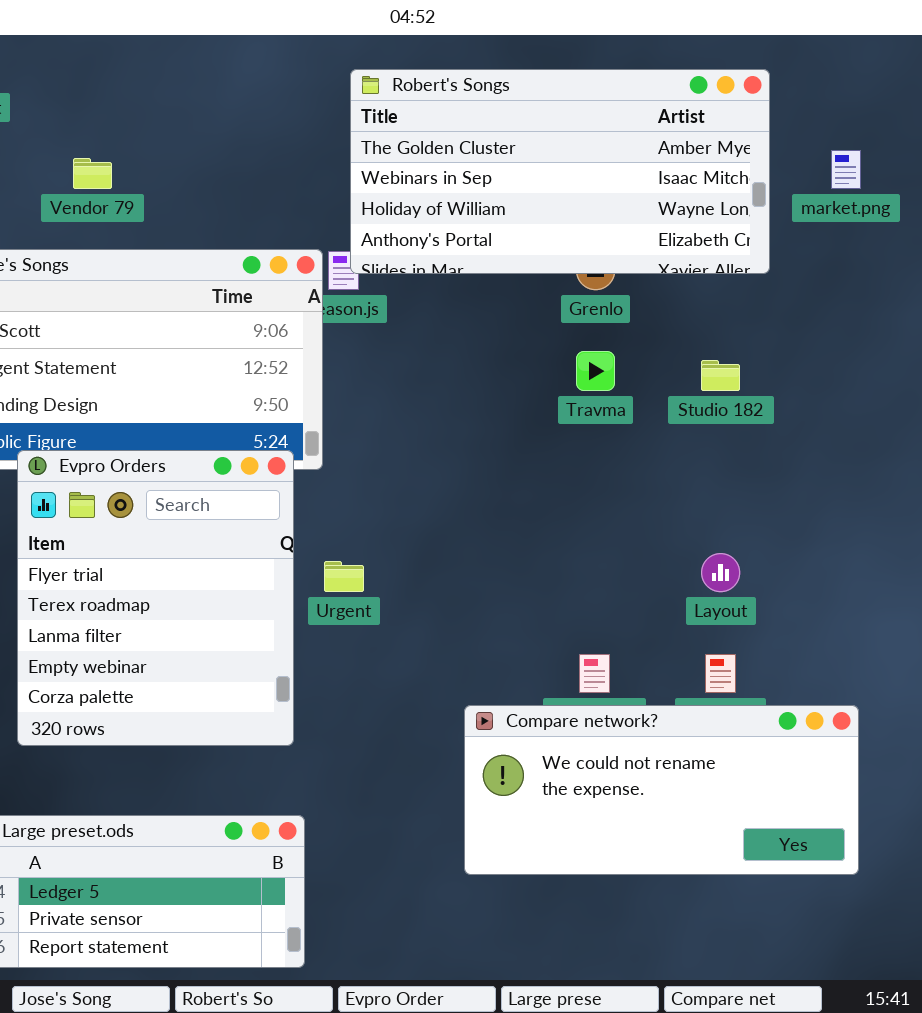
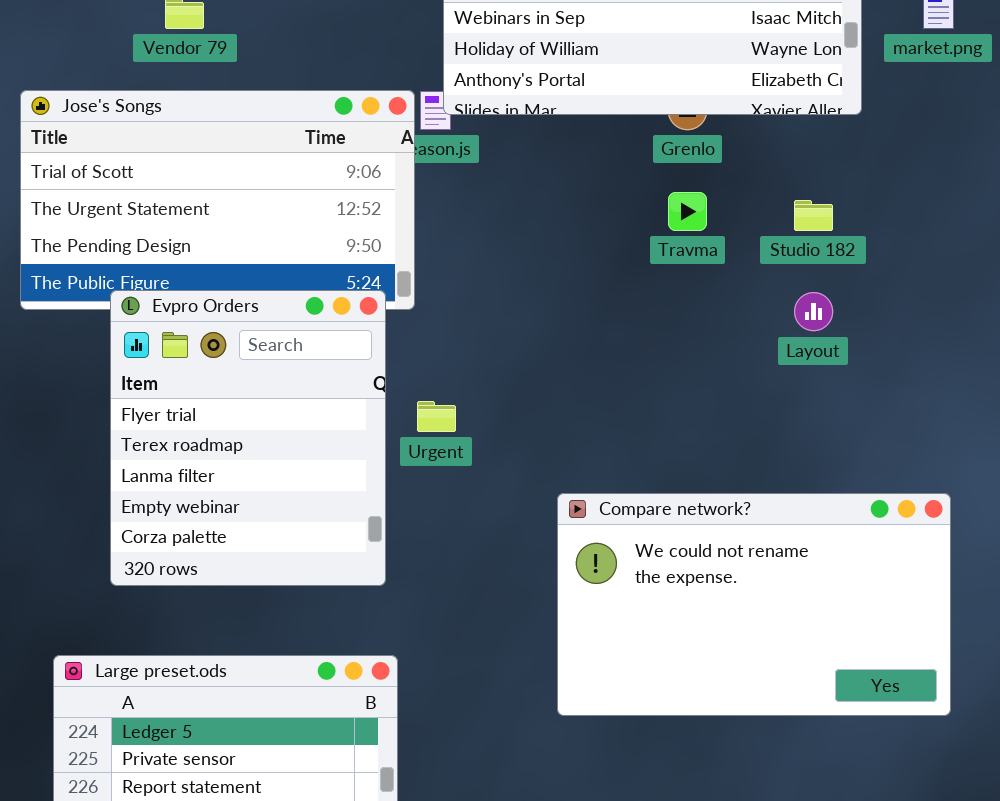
Layout: [701,553,740,592] -> [794,292,833,331], moved
Compare network?: [464,705,859,875] -> [557,493,951,716], resized

